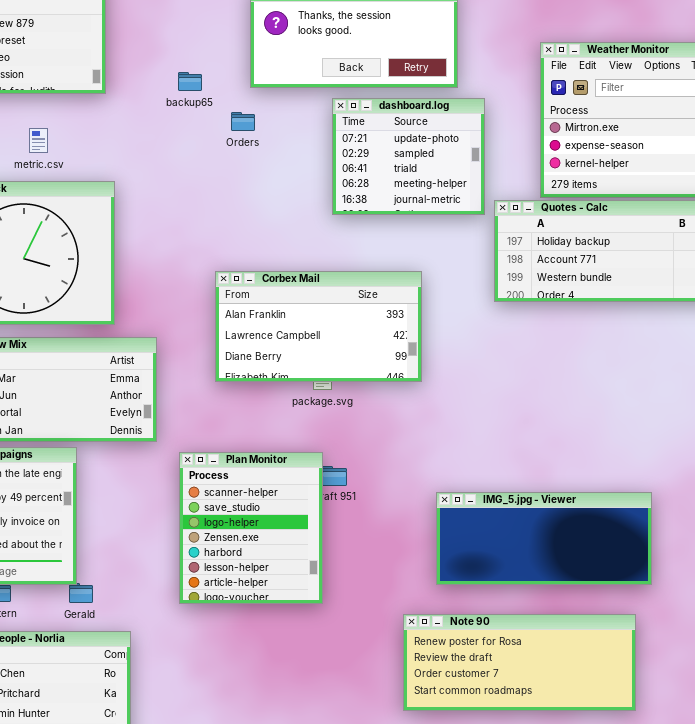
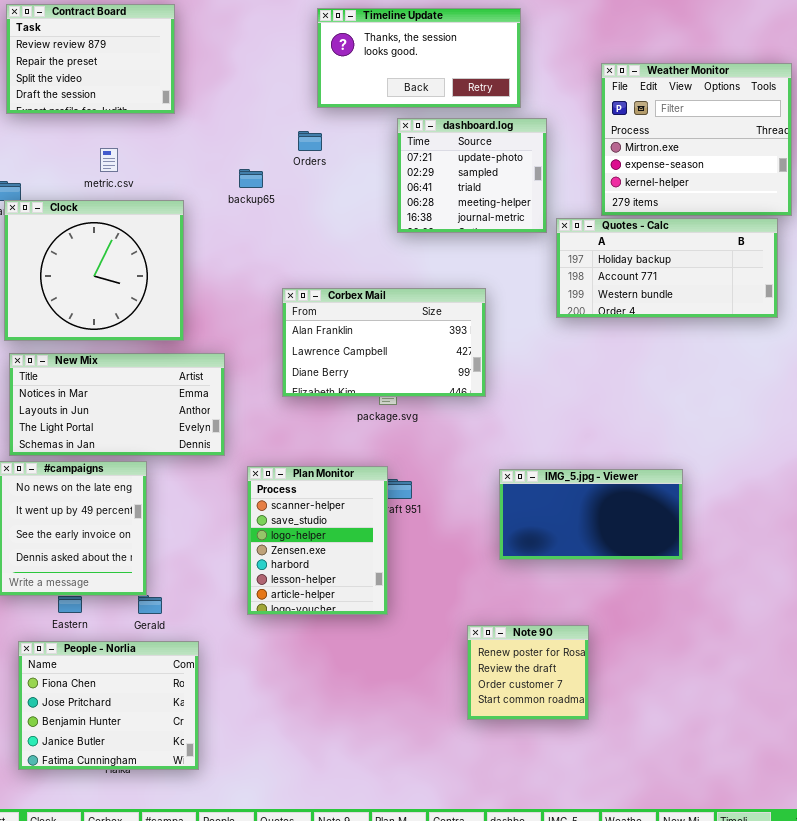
backup65: [178,72,202,91] -> [239,169,263,188], moved
IMG_5.jpg - Viewer: [436,492,652,585] -> [499,469,683,560], moved, resized
Note 90: [403,614,636,711] -> [467,625,589,720], resized

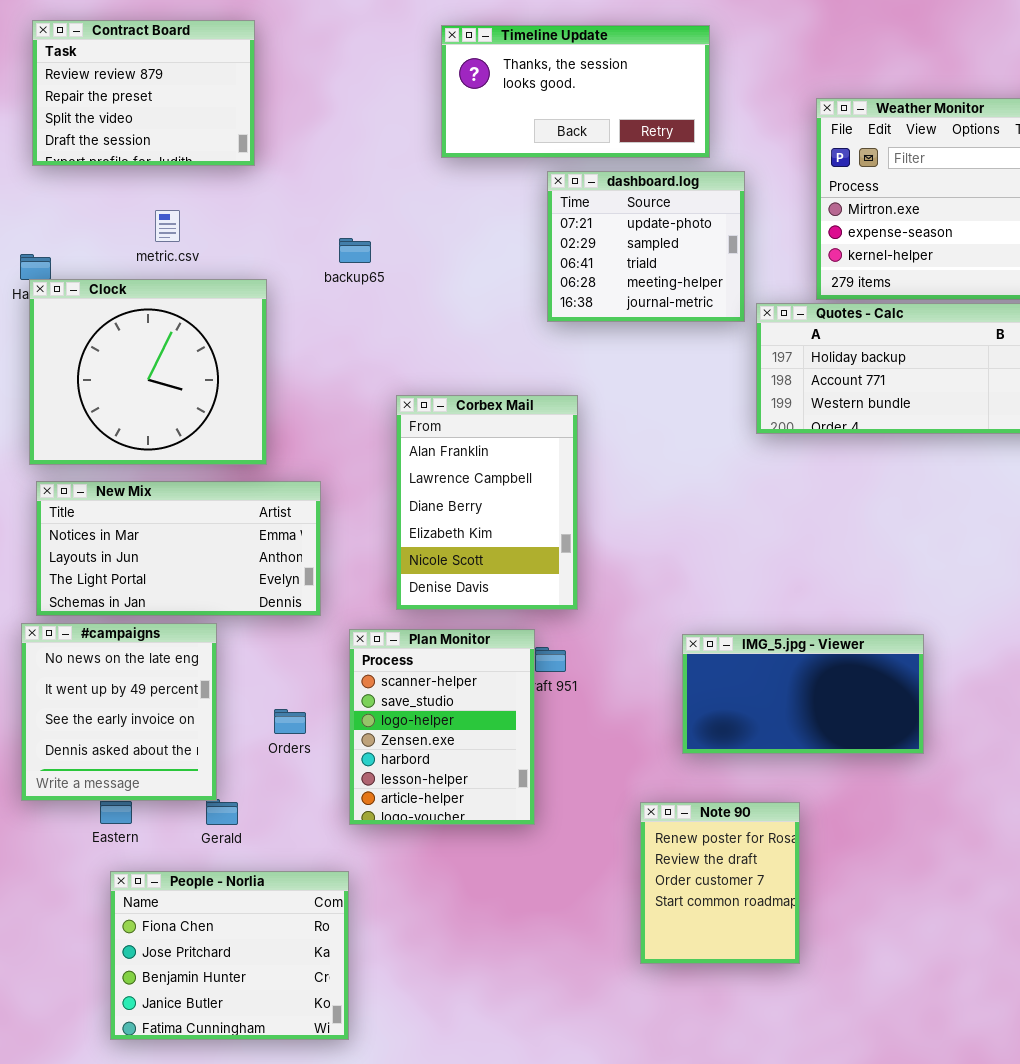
Orders: [298,131,322,151] -> [274,709,306,734], moved
Corbex Mail: [282,288,486,397] -> [396,395,578,610], resized
Note 90: [467,625,589,720] -> [640,802,800,964], resized
People - Norlia: [18,641,199,770] -> [110,871,349,1040], moved

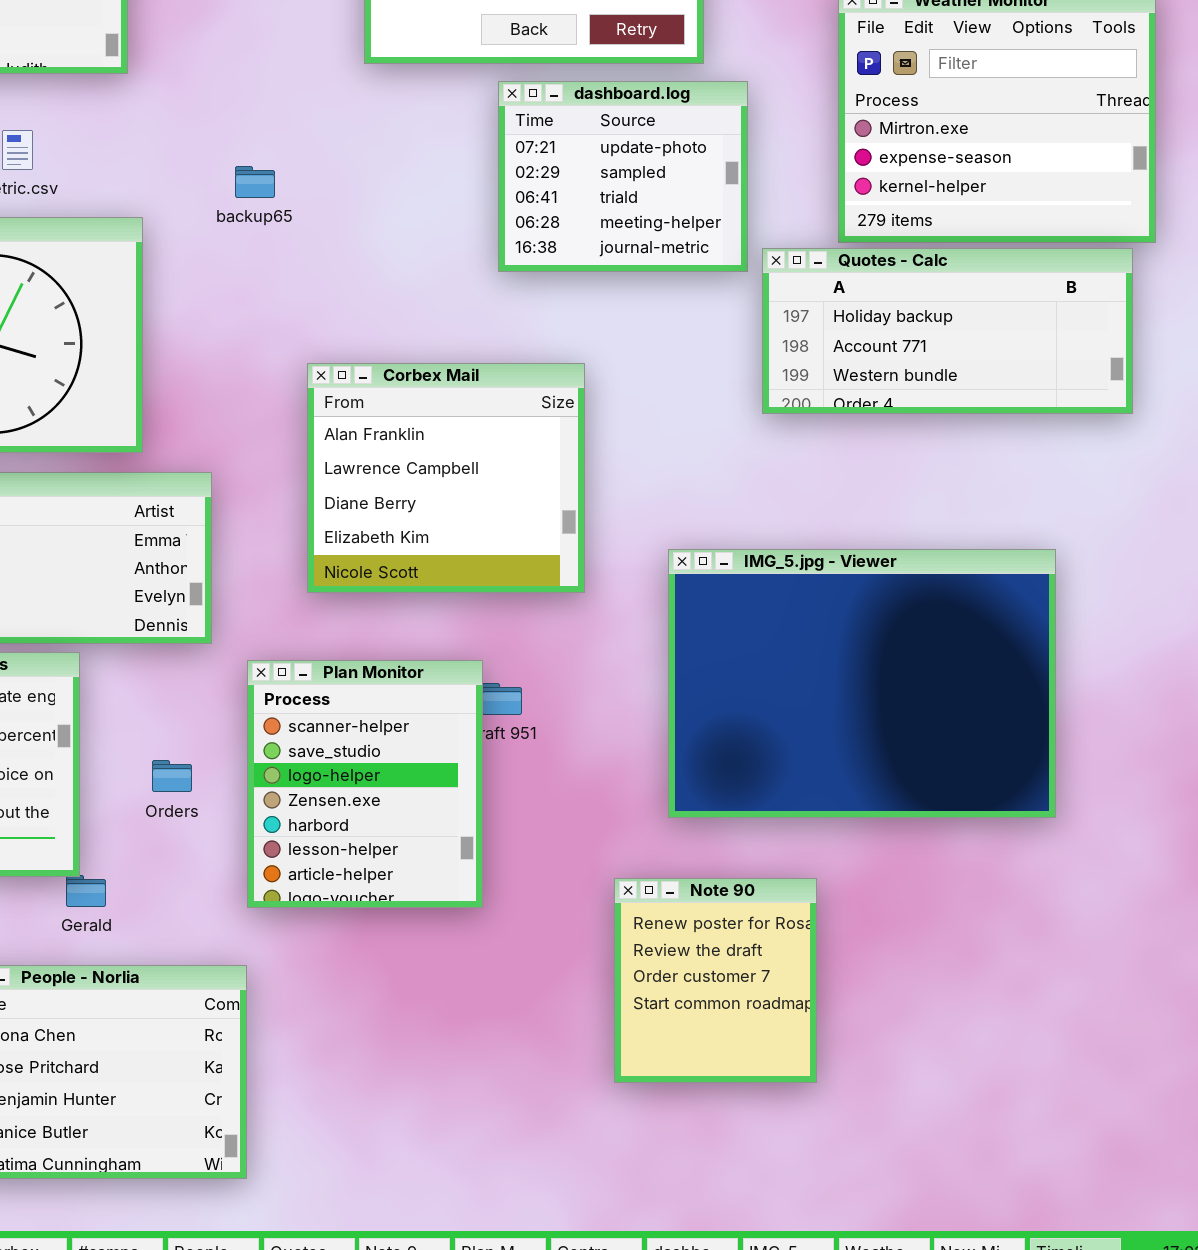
Corbex Mail: [396,395,578,610] -> [307,363,585,593], resized
IMG_5.jpg - Viewer: [682,634,924,754] -> [668,549,1056,818], resized

